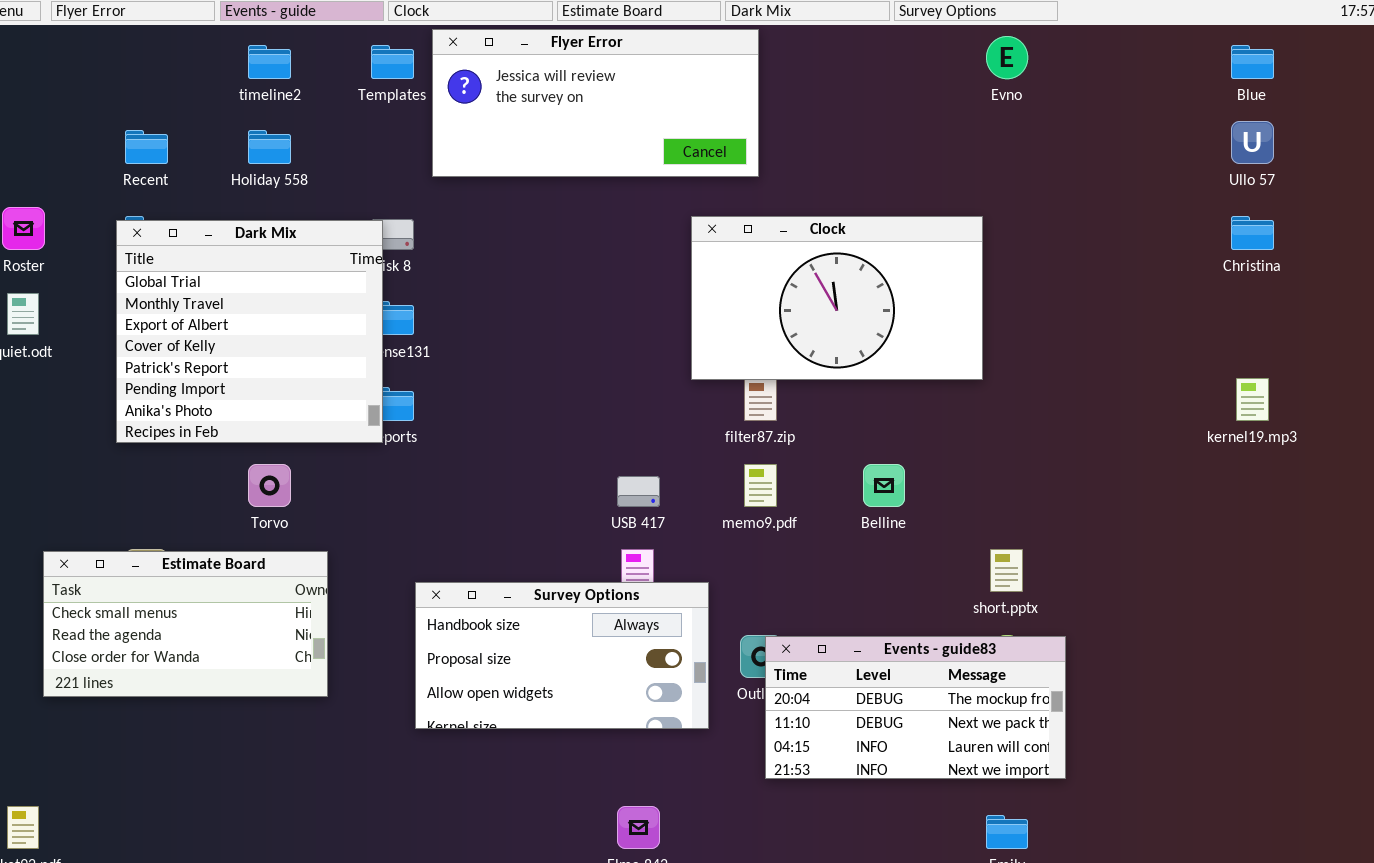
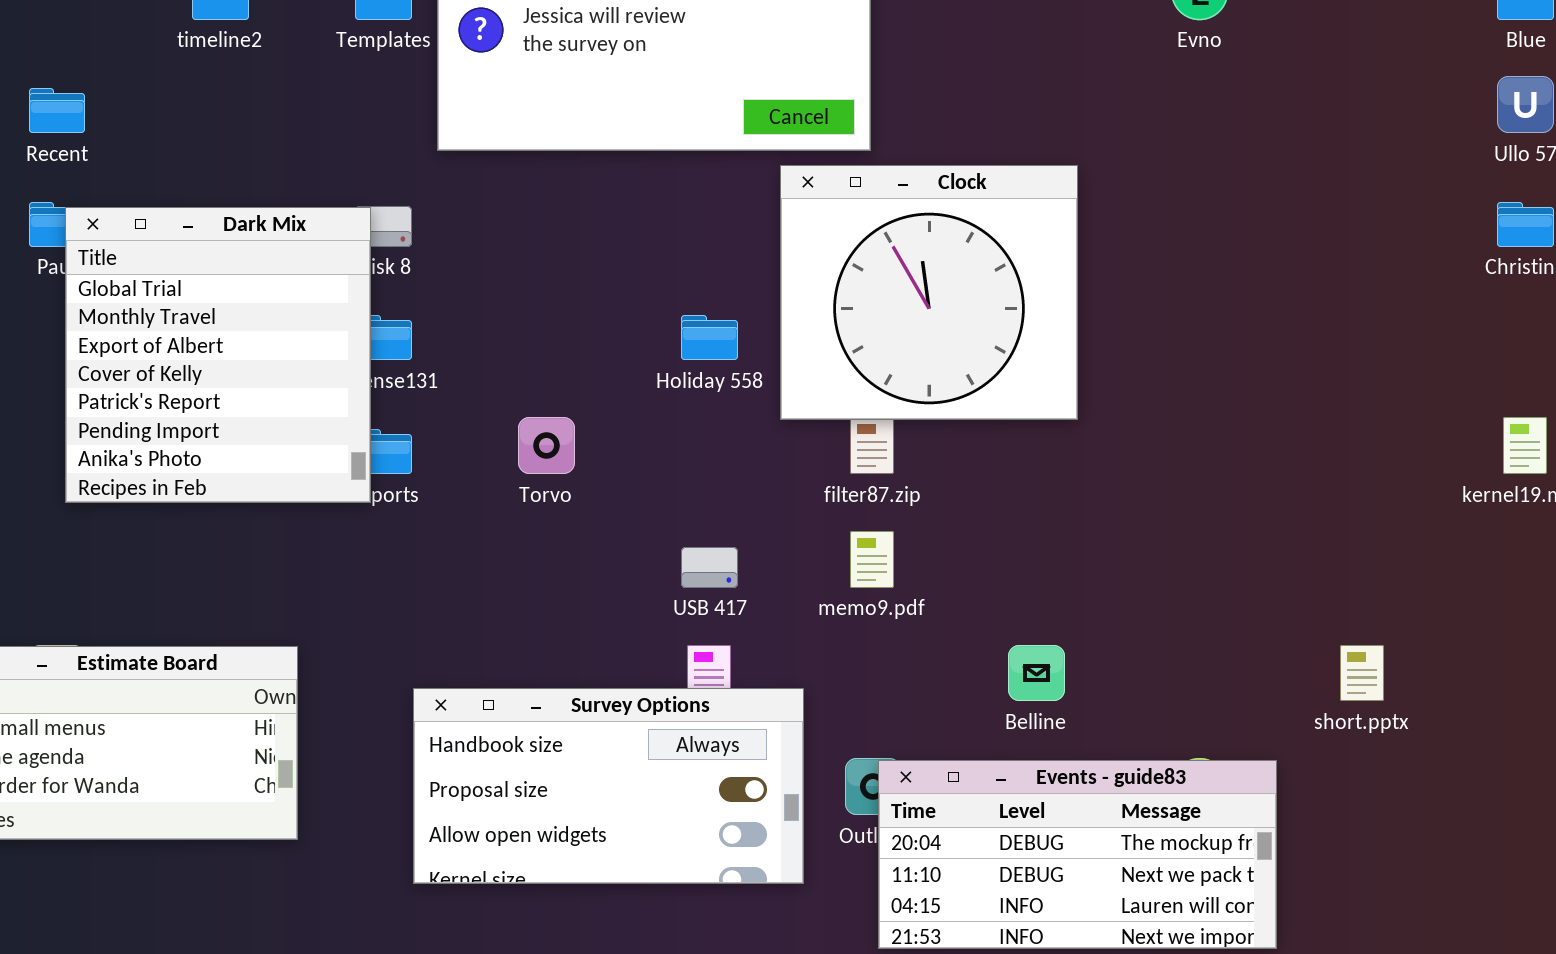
Holiday 558: [248,130,291,164] -> [681,315,738,360], moved
Clock: [691,216,983,380] -> [780,165,1078,420], resized
Dark Mix: [116,220,383,443] -> [65,207,371,503], resized
Torvo: [248,464,291,507] -> [518,417,575,474], moved
Belline: [863,464,905,507] -> [1008,645,1065,701], moved
short.pptx: [990,549,1023,592] -> [1340,645,1384,701], moved

